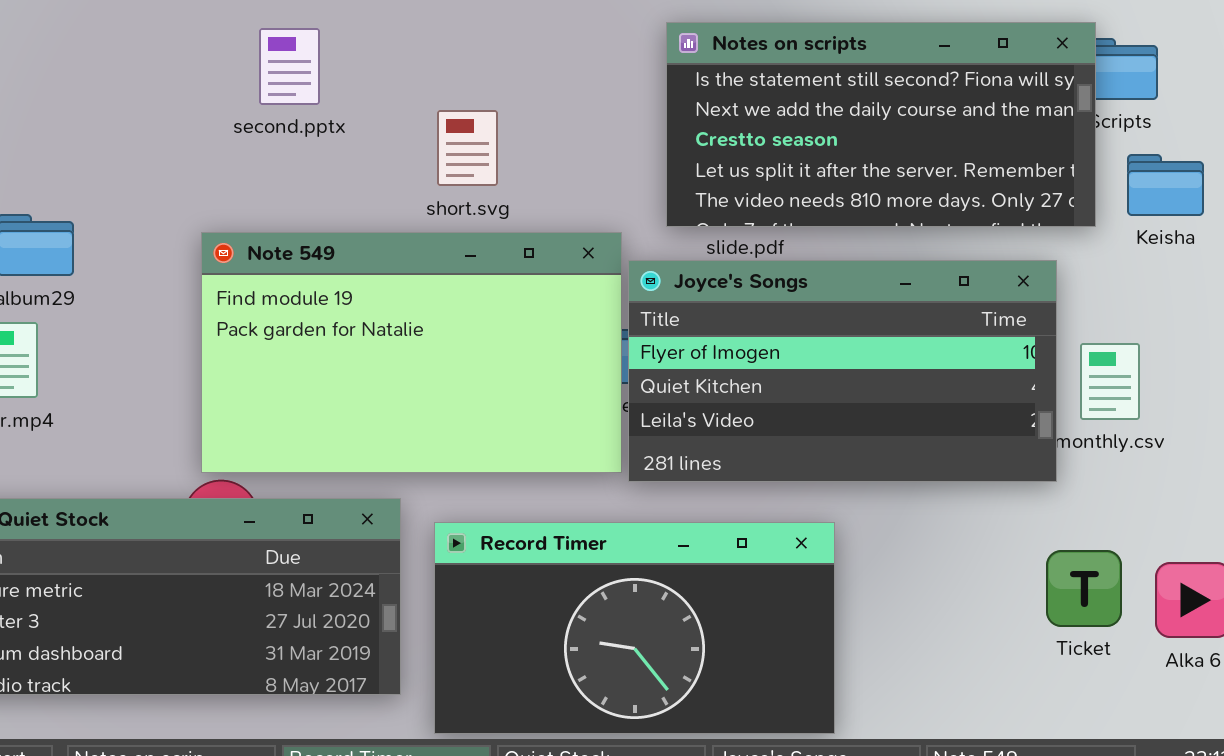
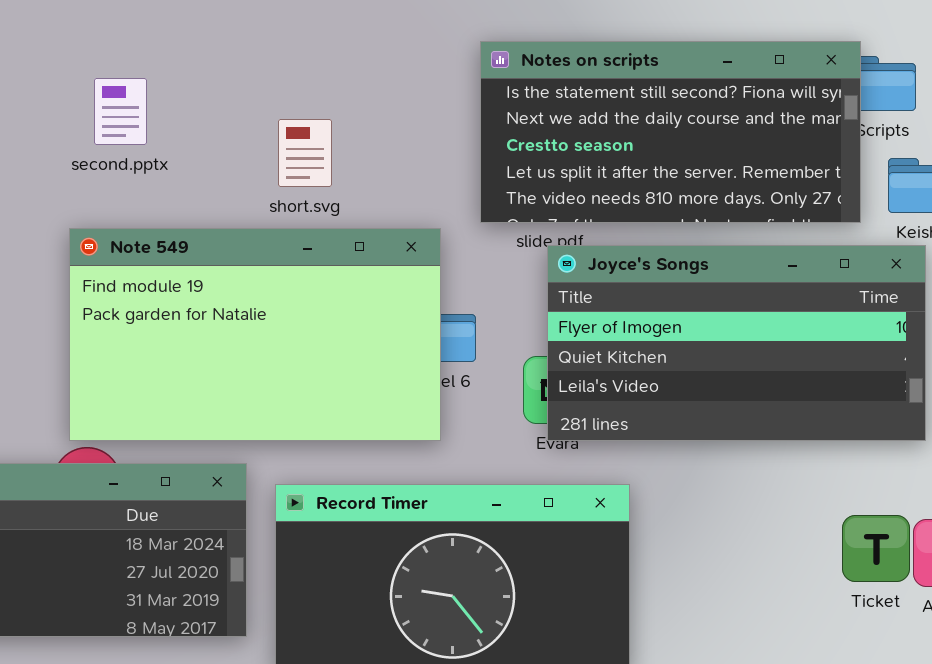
second.pptx: [259,28,320,105] -> [94,78,147,145], moved
Joyce's Songs: [628,260,1057,482] -> [547,245,926,441], moved
Ticket: [1046,550,1122,627] -> [842,515,910,582], moved

